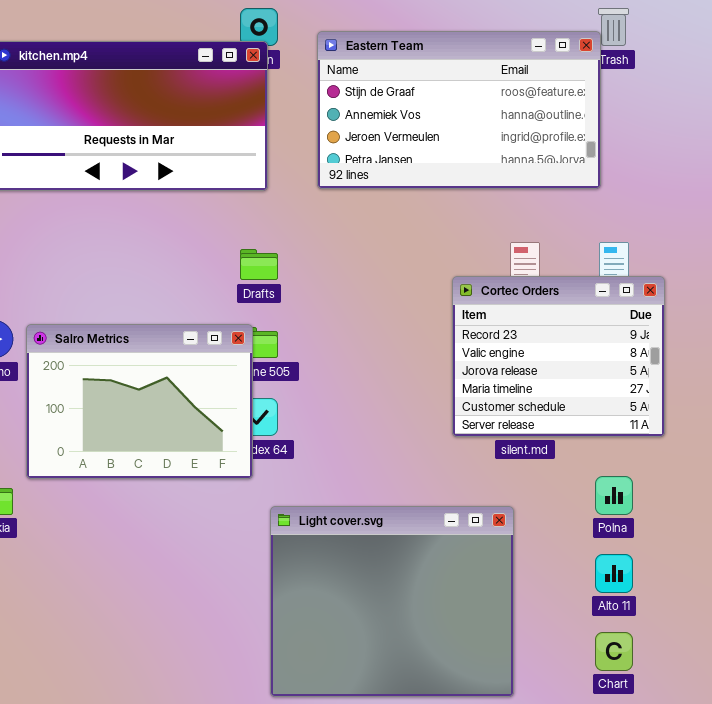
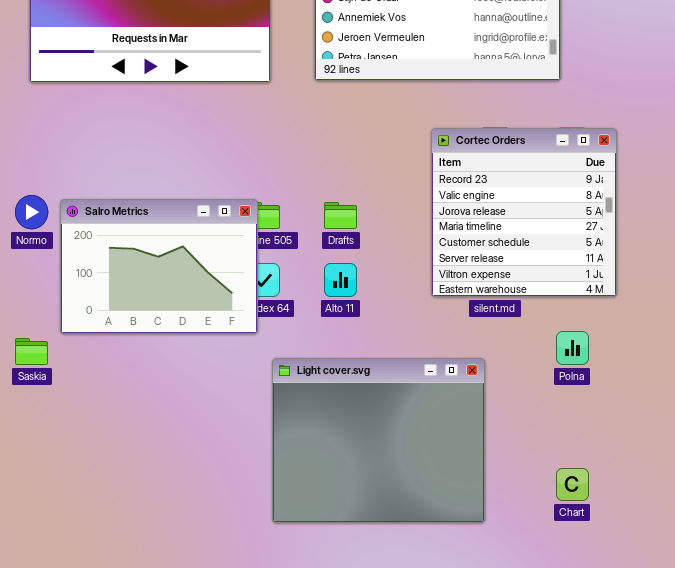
Drafts: [240,249,278,280] -> [324,202,357,229], moved
Cortec Orders: [452,276,665,437] -> [431,128,617,297], resized
Alto 11: [595,554,633,593] -> [324,263,357,297], moved

